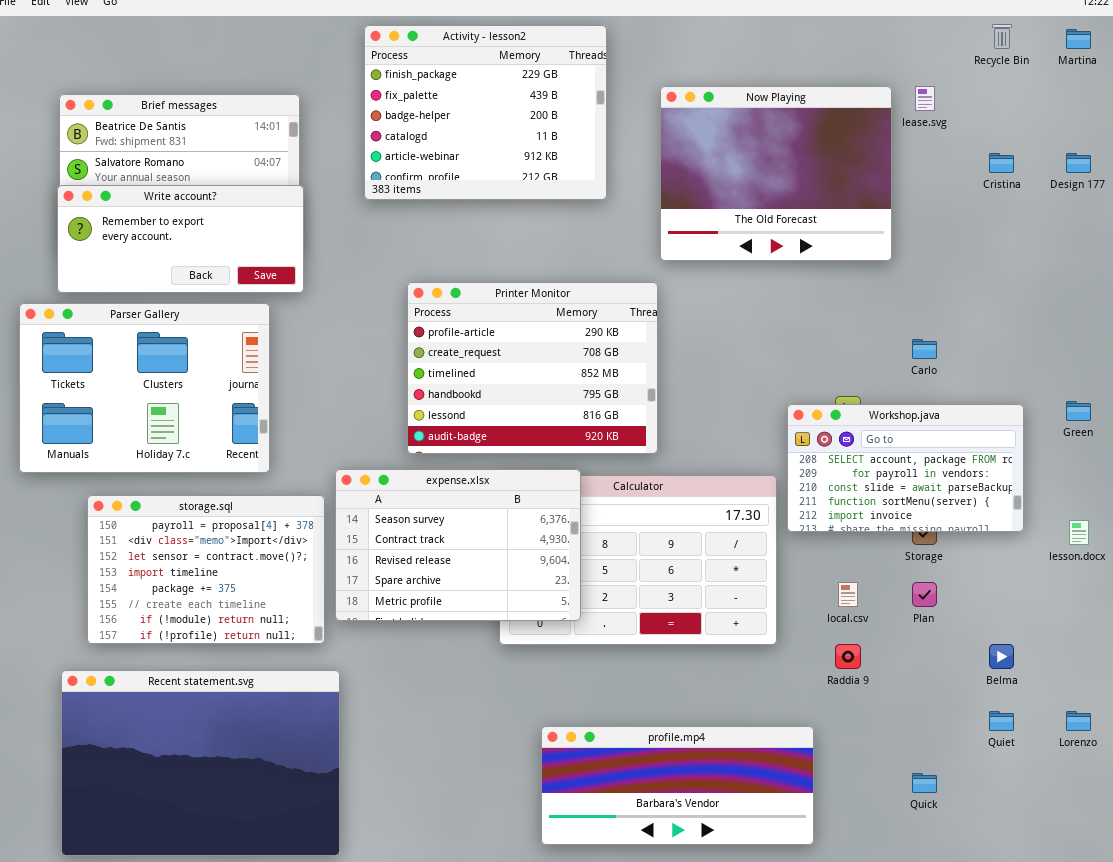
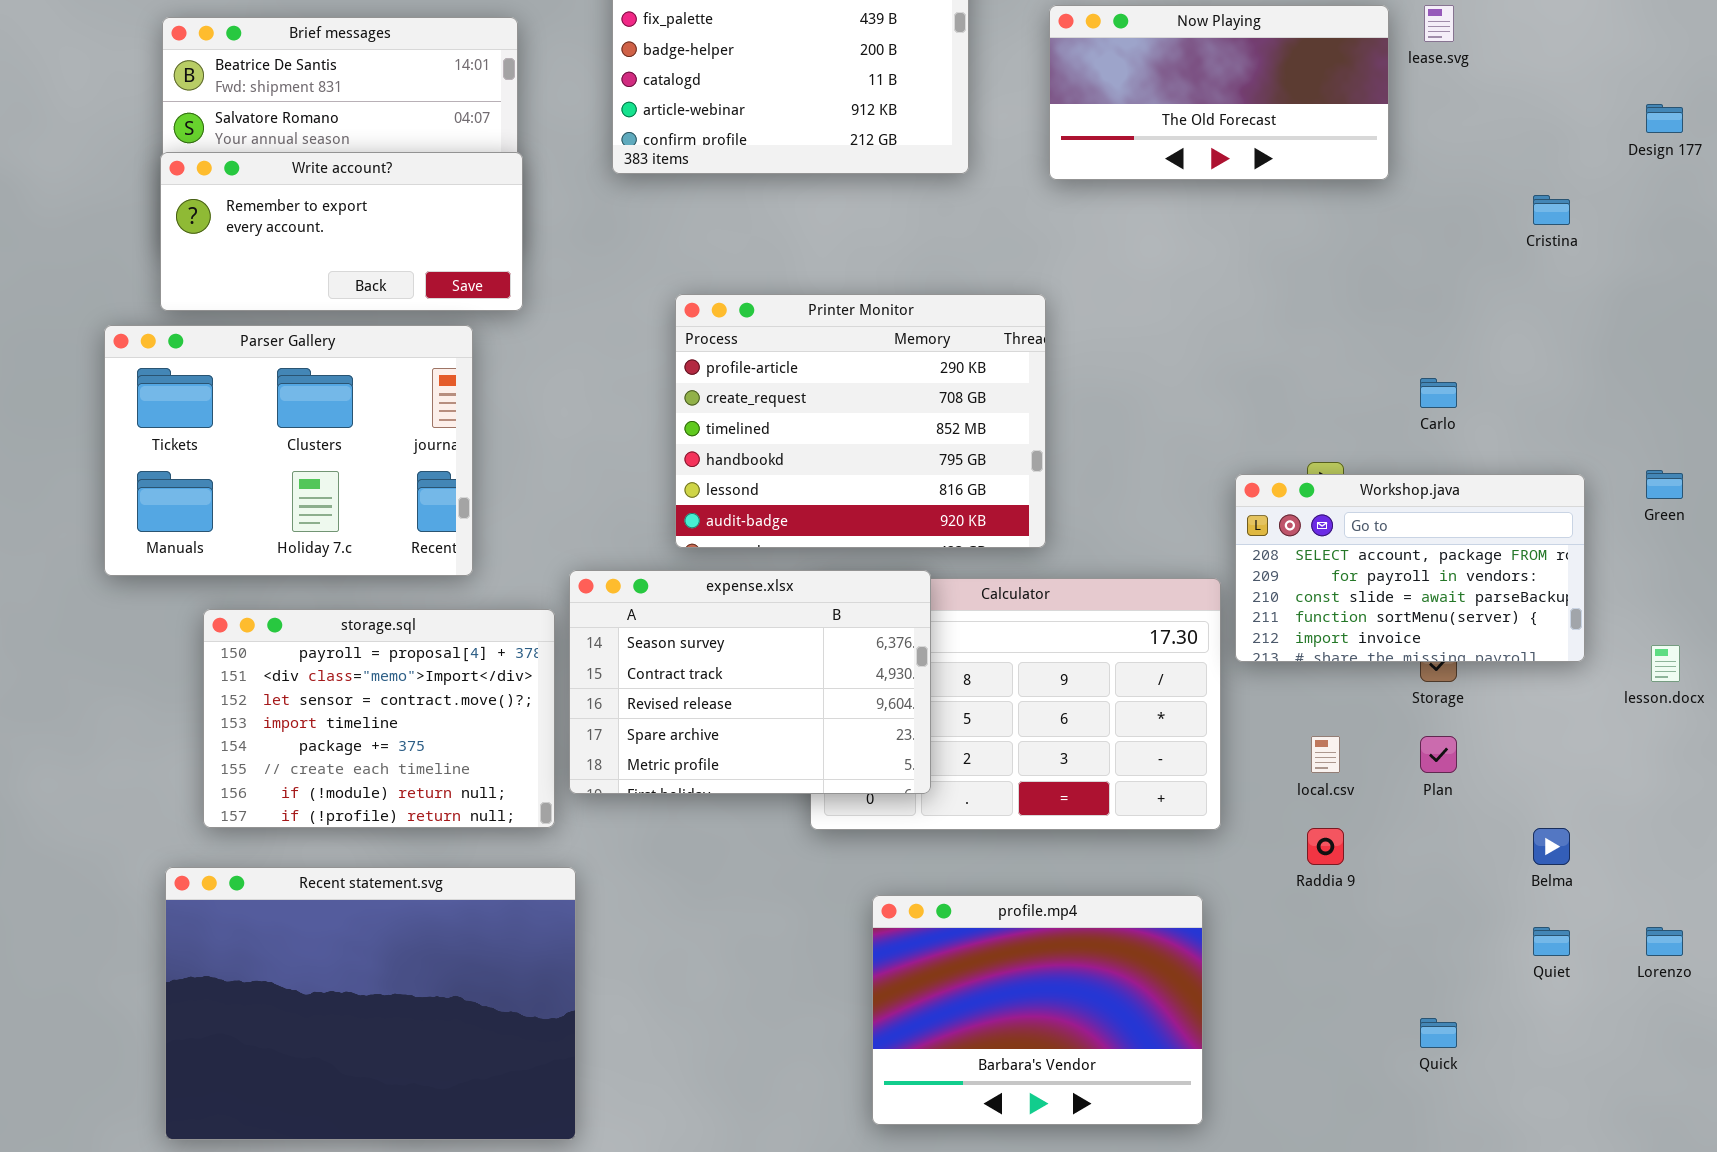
Now Playing: [660,86,892,261] -> [1049,5,1389,180], resized
Cristina: [989,153,1014,173] -> [1533,195,1570,225], moved
profile.mp4: [541,726,814,845] -> [872,895,1203,1125], resized

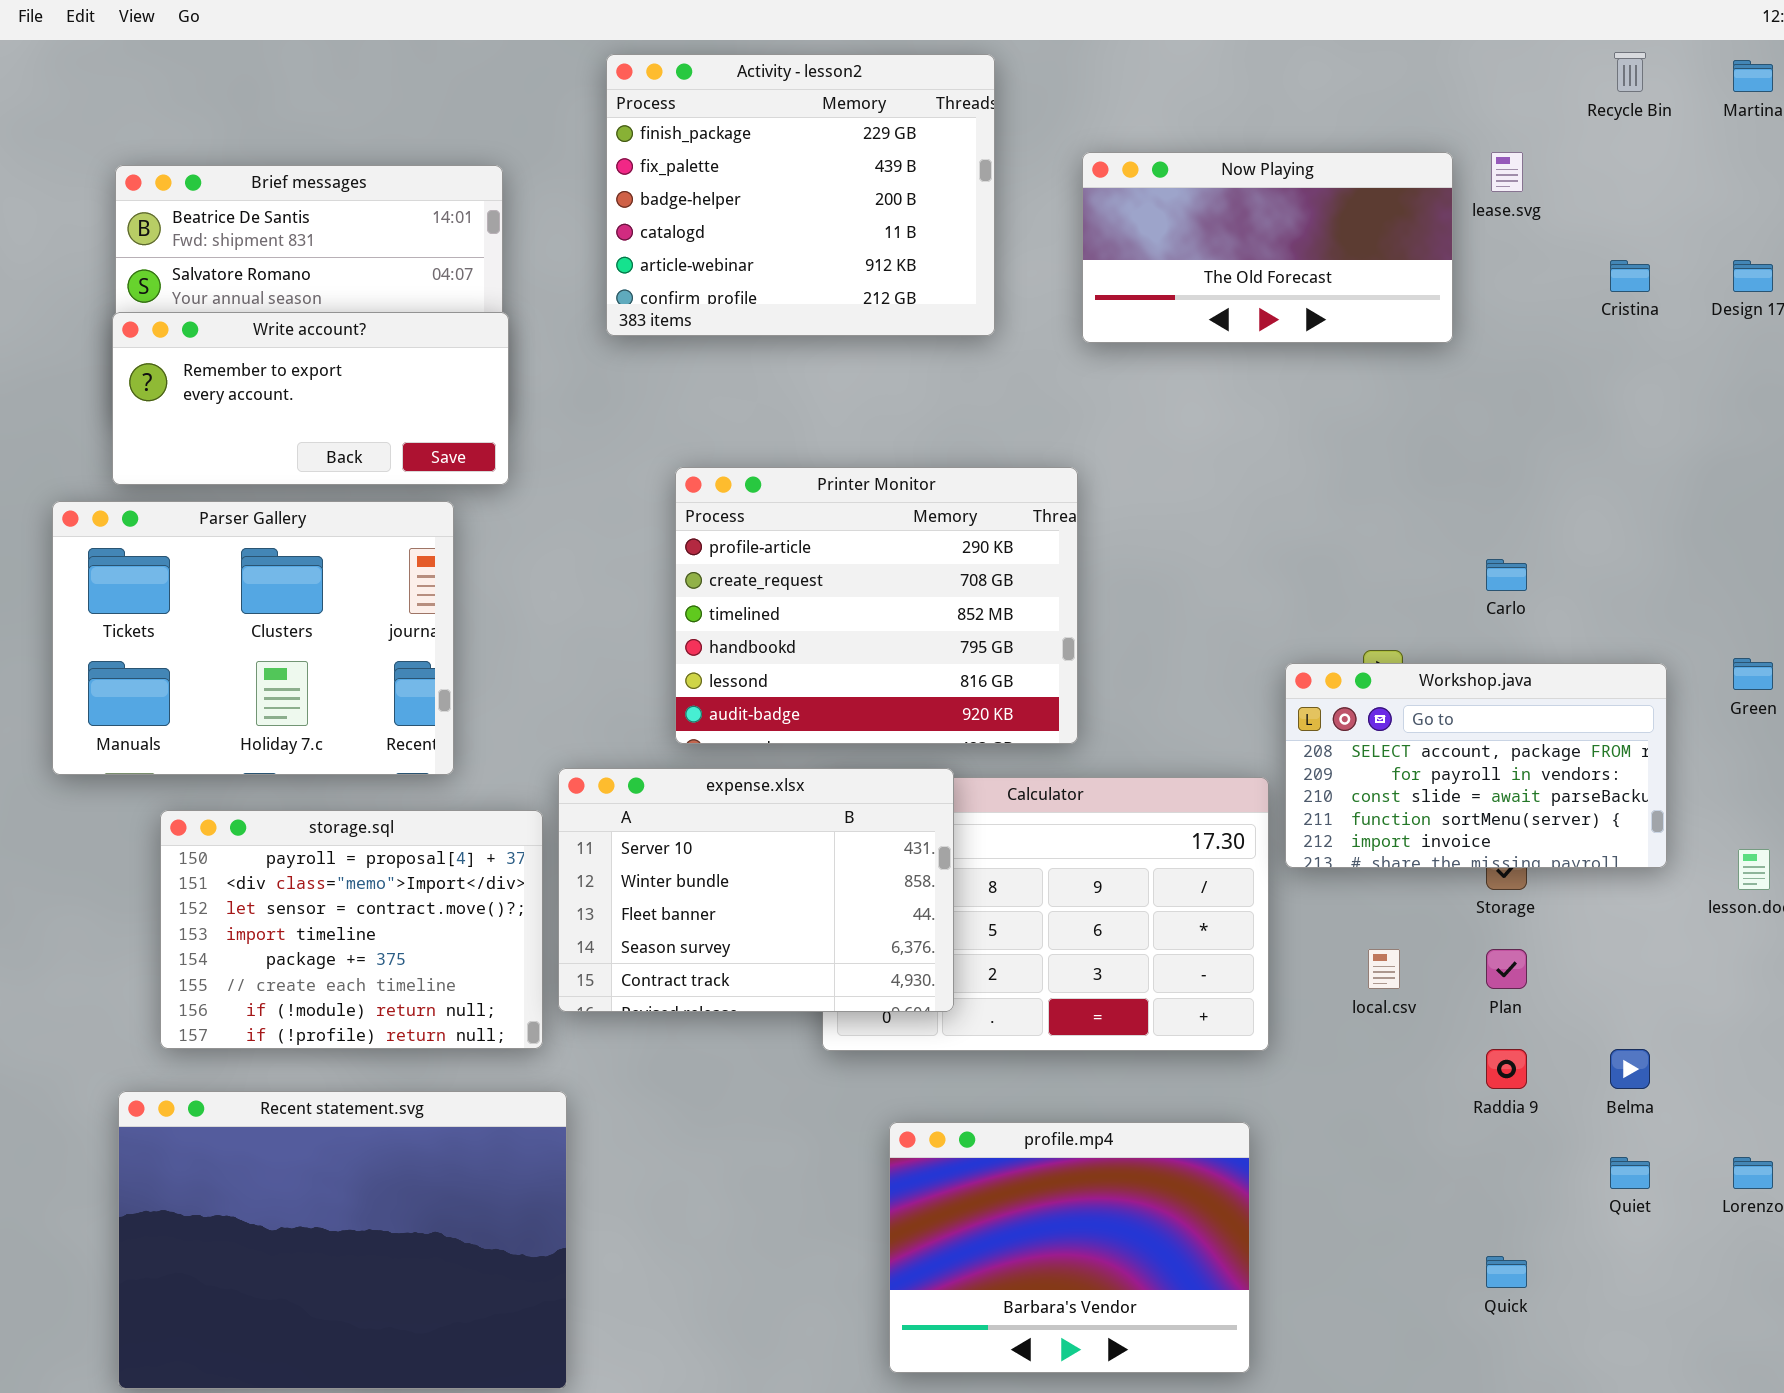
Cristina: [1533,195,1570,225] -> [1610,260,1650,292], moved
expense.xlsx: [569,570,931,794] -> [558,768,954,1012], scrolled up 3 rows
Raddia 9: [1307,828,1344,865] -> [1486,1049,1527,1089], moved

